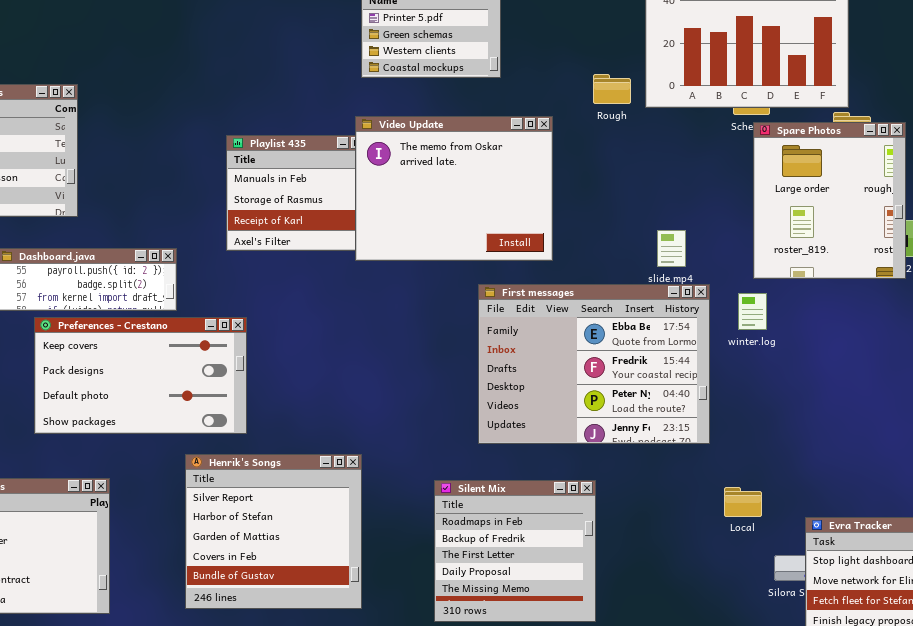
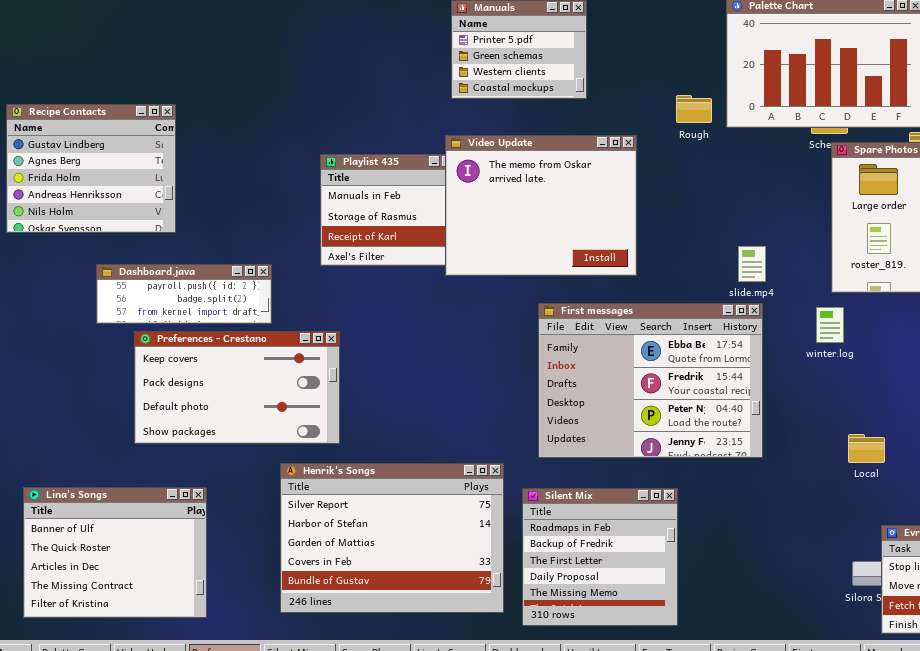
First messages: [478,284,710,444] -> [538,303,763,458], moved
Henrik's Songs: [185,454,362,609] -> [280,463,504,613], resized
Local: [724,487,762,517] -> [848,434,885,463], moved

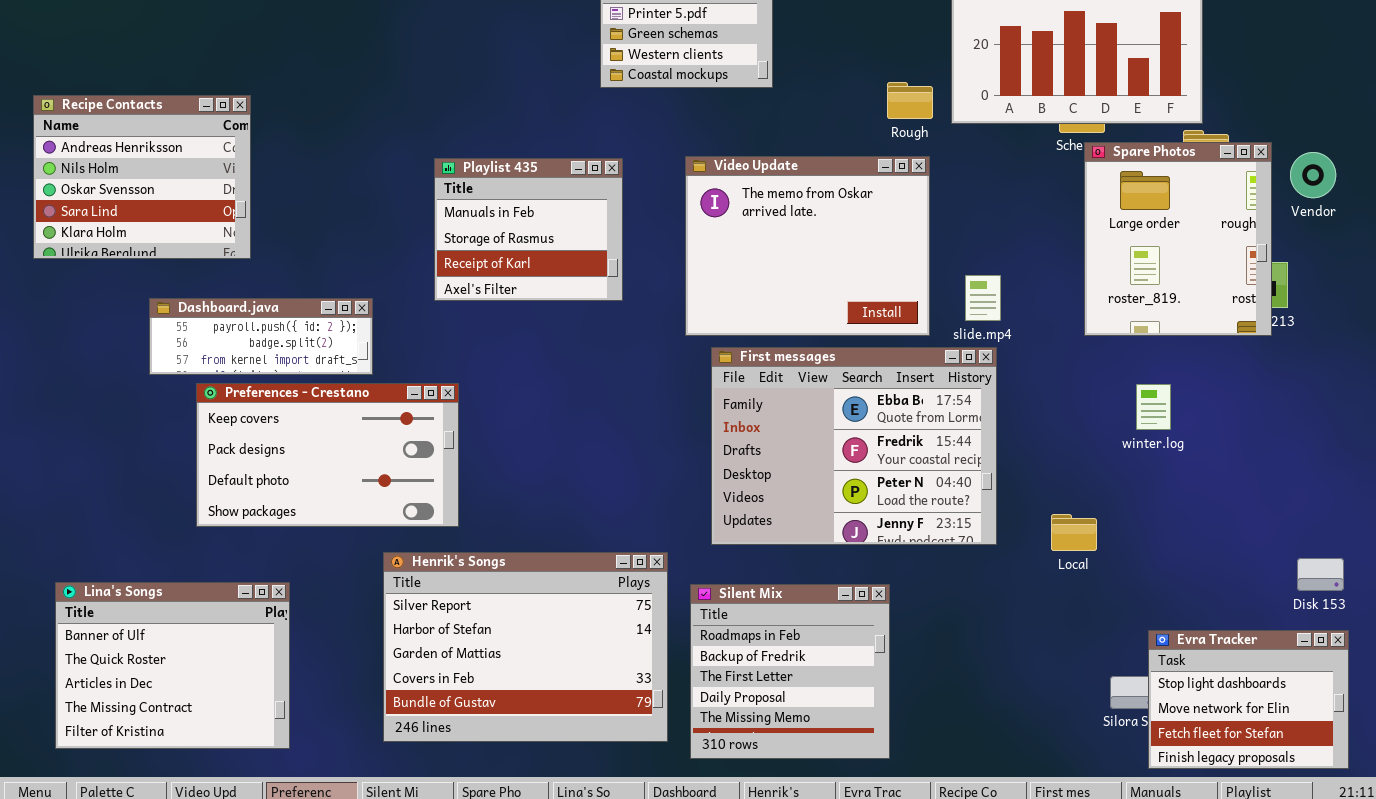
Recipe Contacts: [6,104,176,233] -> [33,95,251,259], scrolled down 3 rows
Video Update: [445,135,637,276] -> [685,156,930,336], moved
winter.log: [816,307,844,343] -> [1136,384,1171,430], moved
Local: [848,434,885,463] -> [1051,514,1097,551], moved

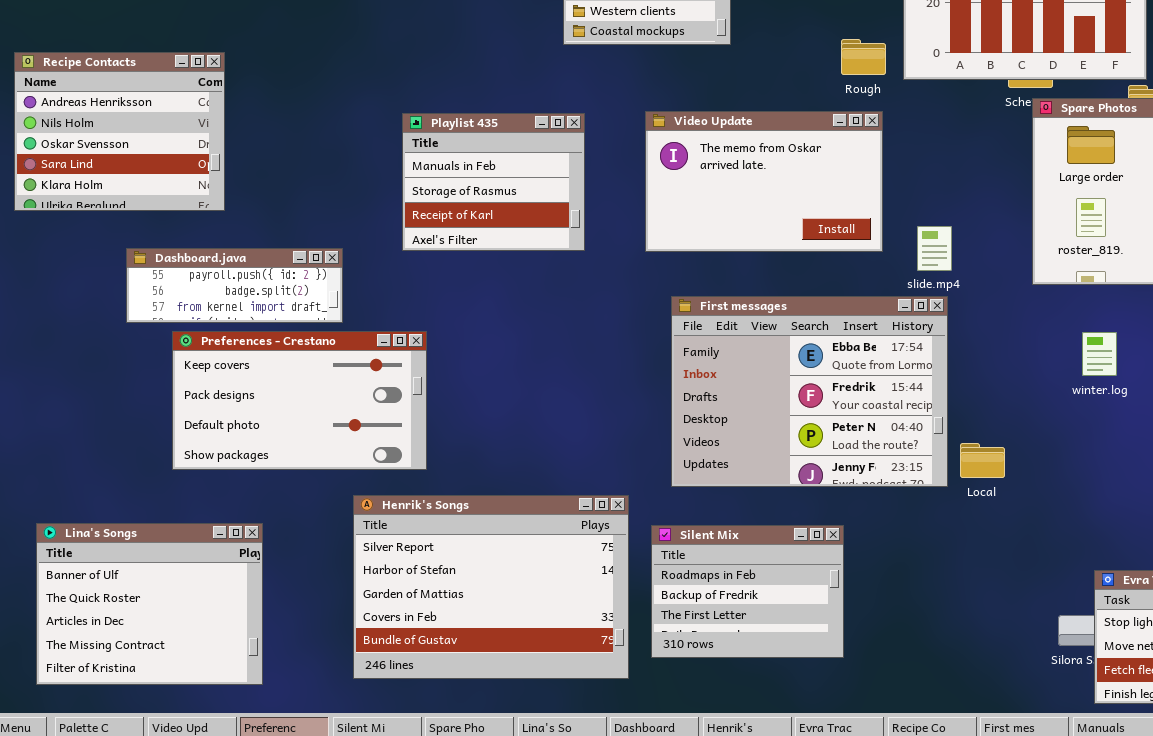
Video Update: [685,156,930,336] -> [645,111,883,252], resized
Local: [1051,514,1097,551] -> [960,443,1005,478], moved
Silent Mix: [690,584,890,759] -> [651,525,844,658], resized

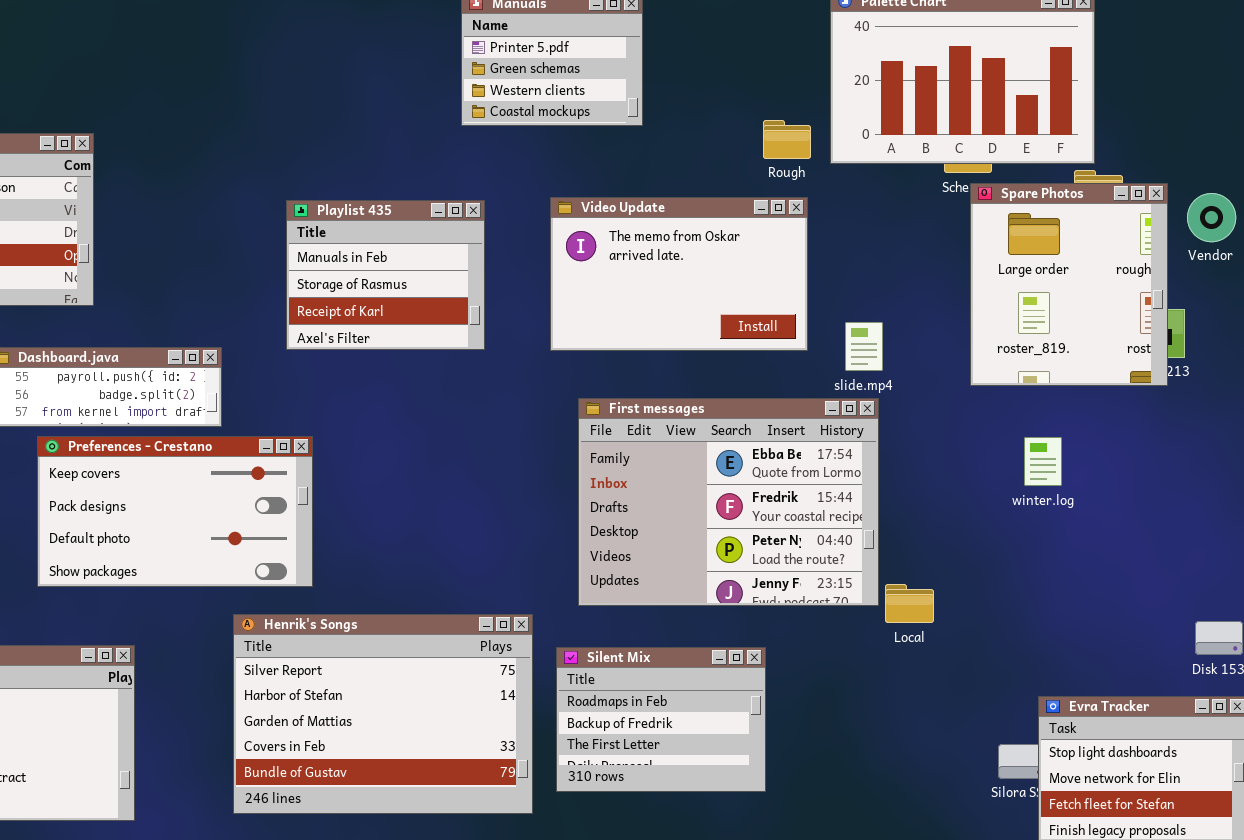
Local: [960,443,1005,478] -> [885,584,934,623], moved

